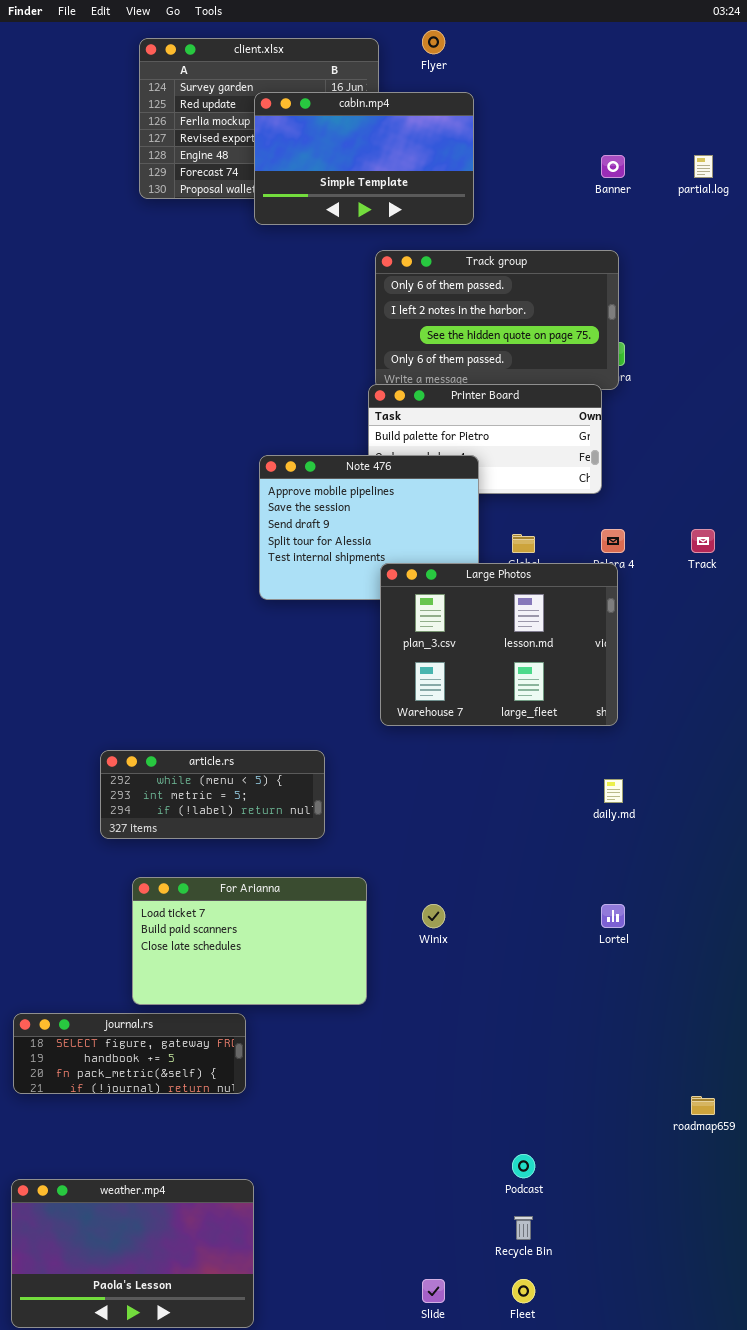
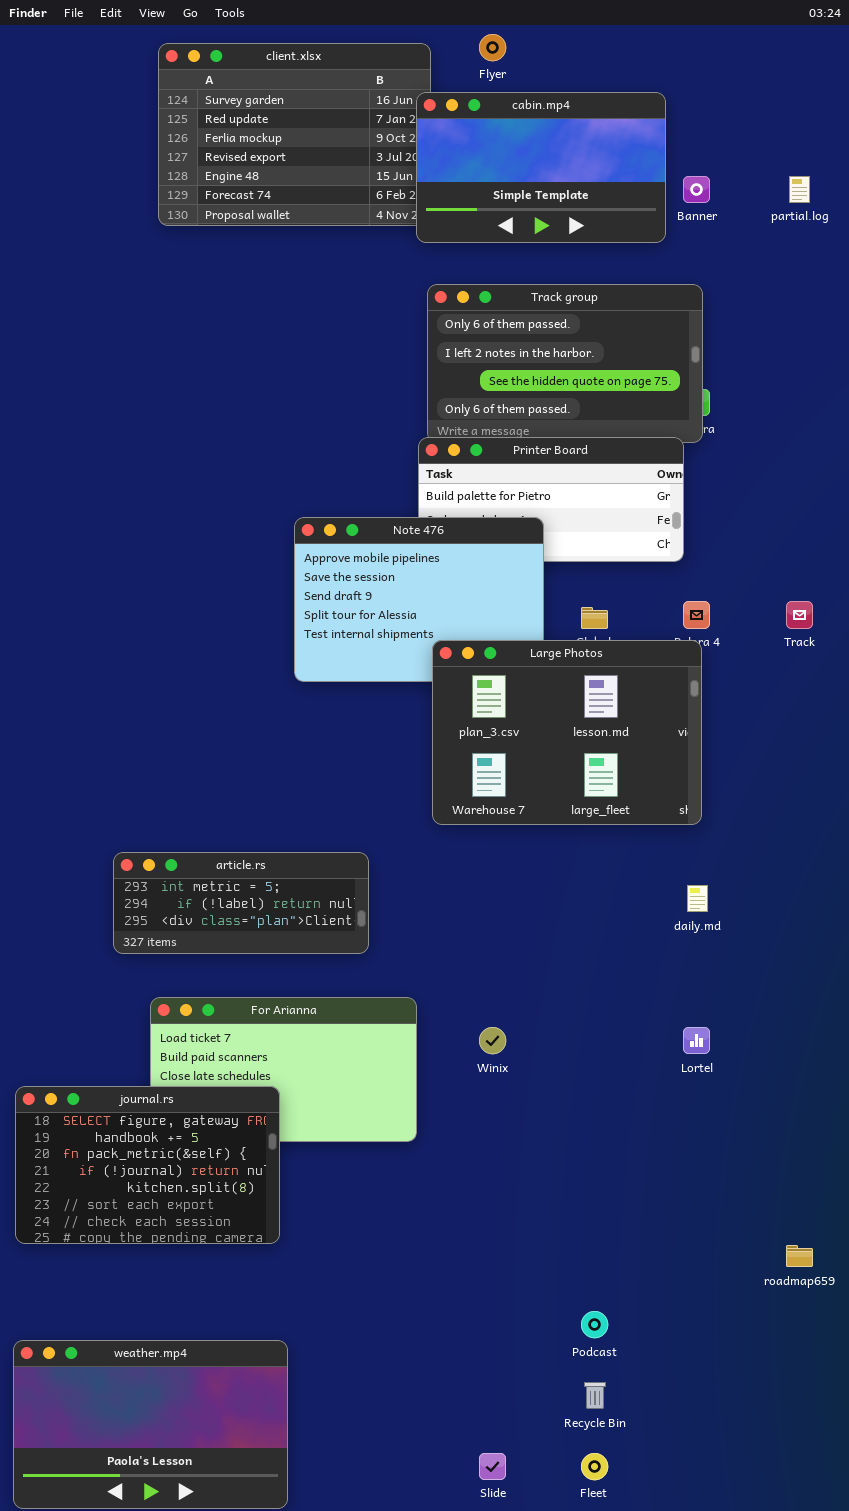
cabin.mp4: [254,92,474,225] -> [416,92,666,243], moved
article.rs: [100,750,325,839] -> [113,852,369,954], scrolled down 1 row
journal.rs: [13,1013,246,1094] -> [15,1086,280,1244], resized

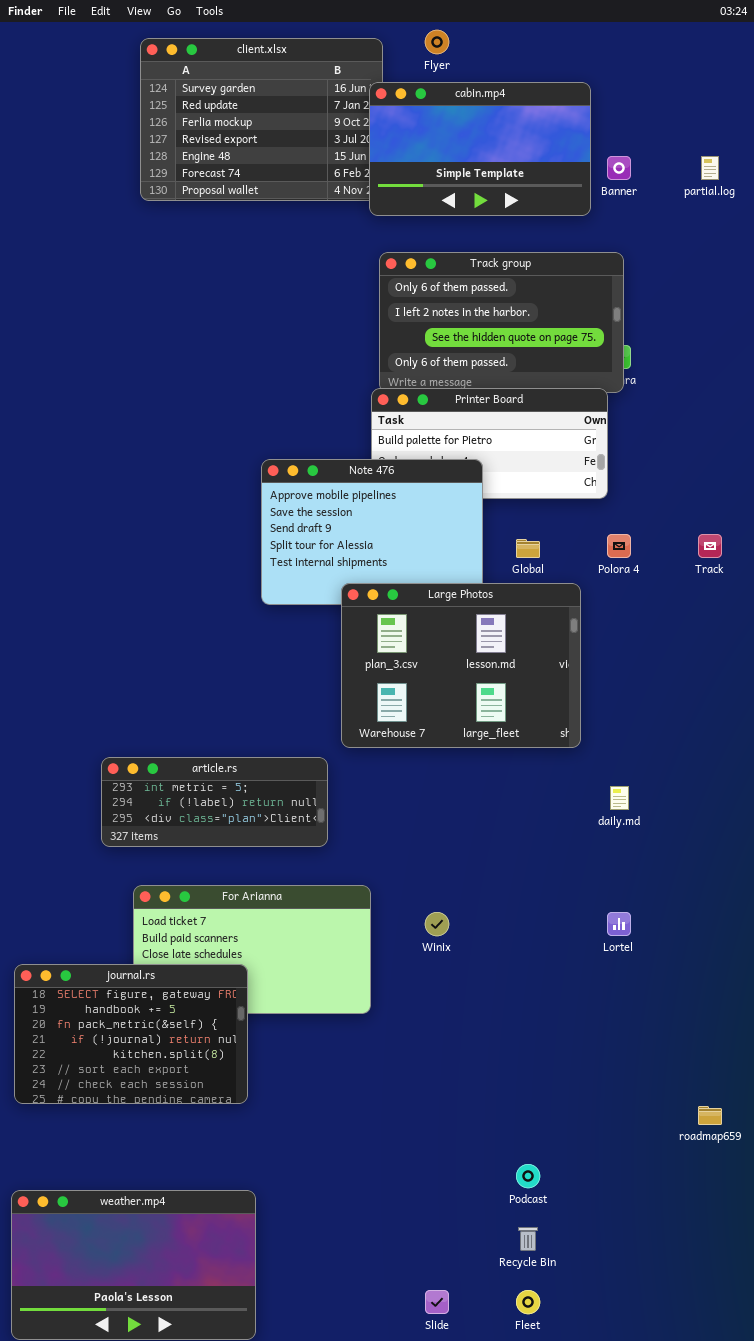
Large Photos: [432,640,702,825] -> [341,583,581,748], moved

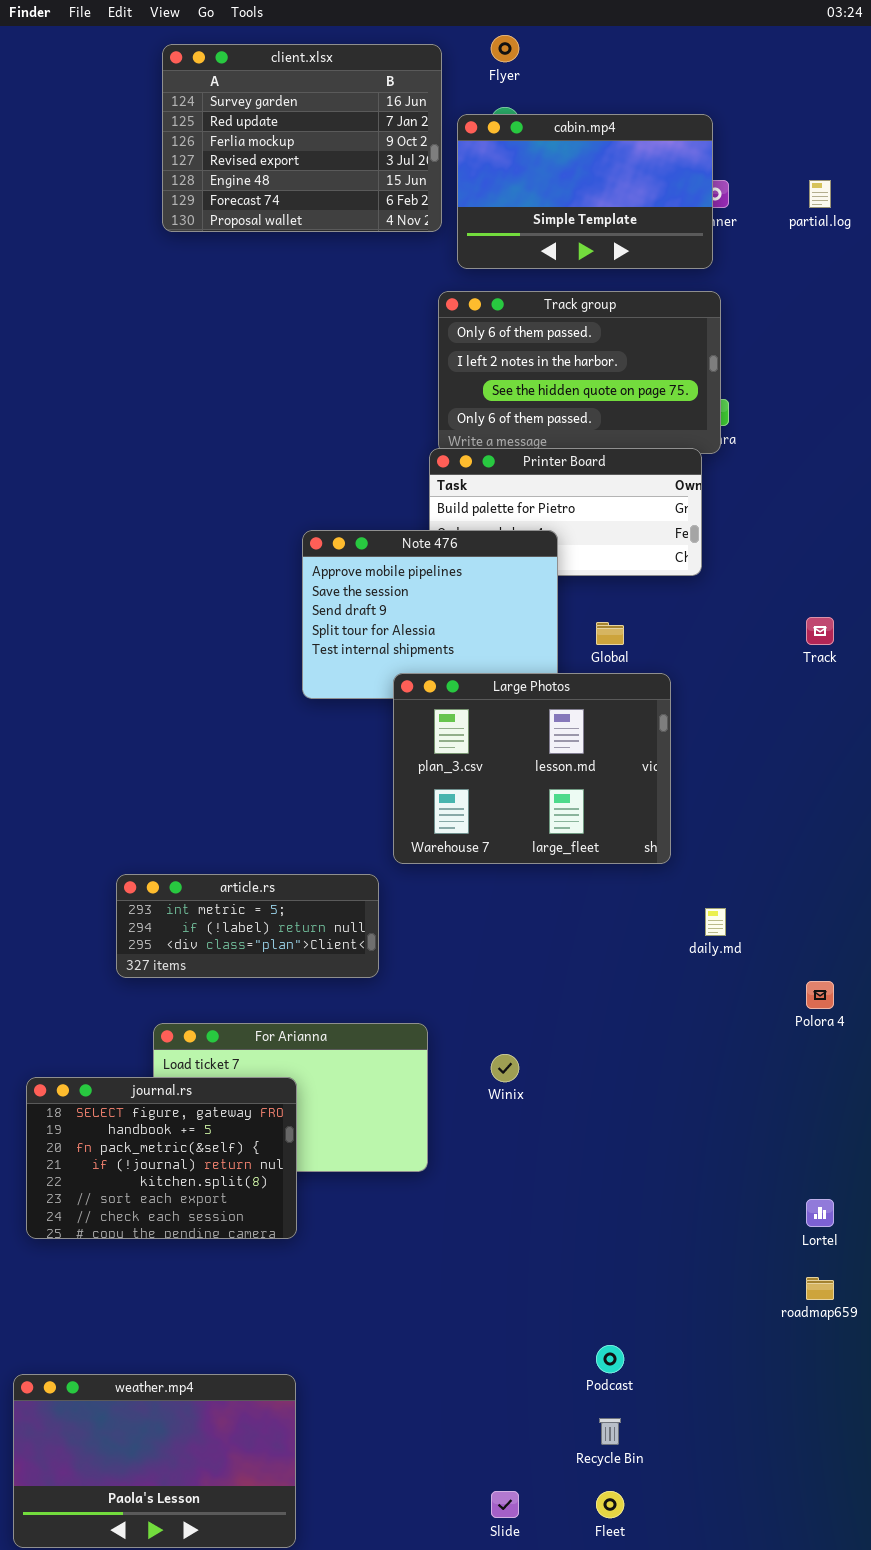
cabin.mp4: [369,82,591,216] -> [457,114,713,269], moved
Polora 4: [607,534,631,558] -> [806,981,834,1009], moved
Lortel: [607,912,631,936] -> [806,1199,834,1227], moved
journal.rs: [14,964,248,1104] -> [26,1077,297,1239], moved

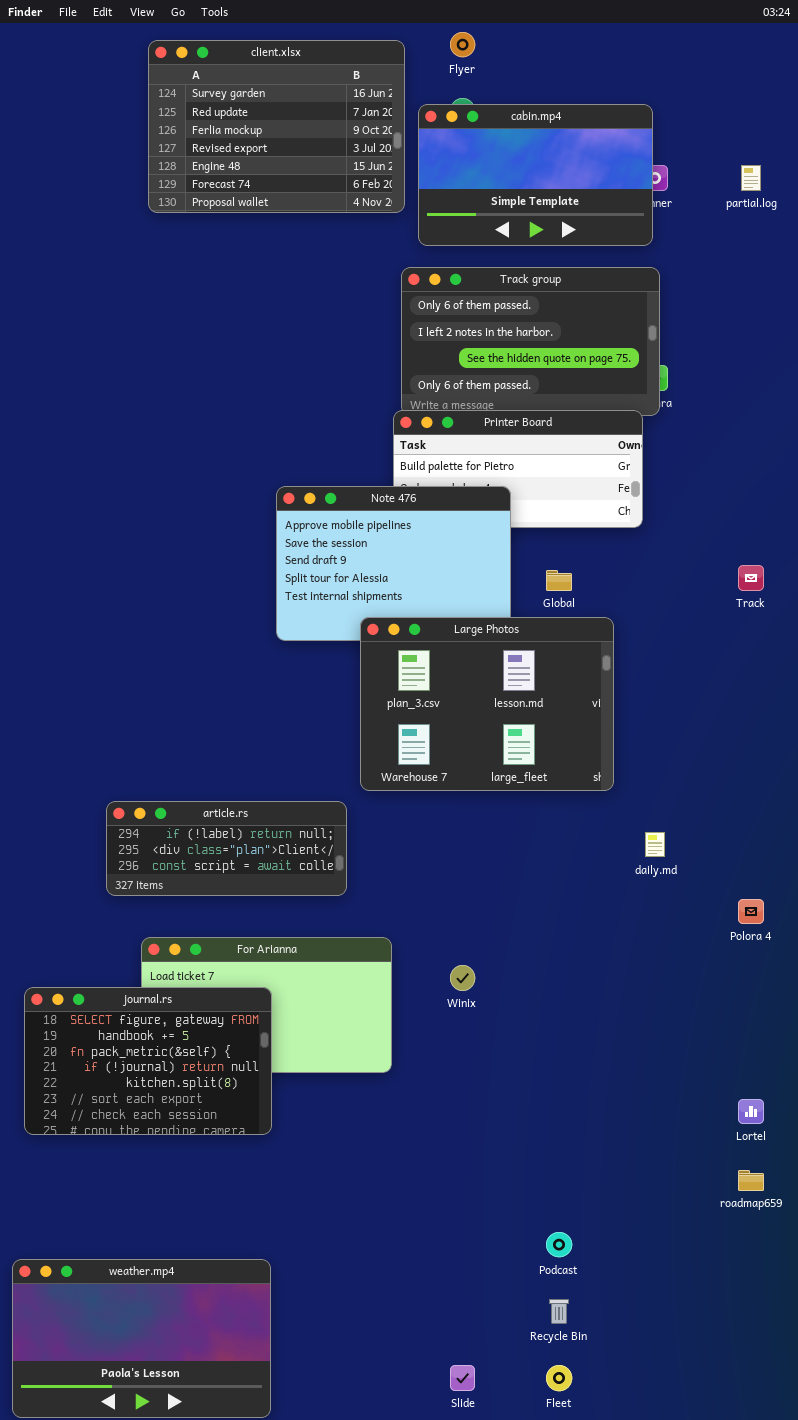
article.rs: [116,874,379,978] -> [106,801,347,896], scrolled down 1 row

